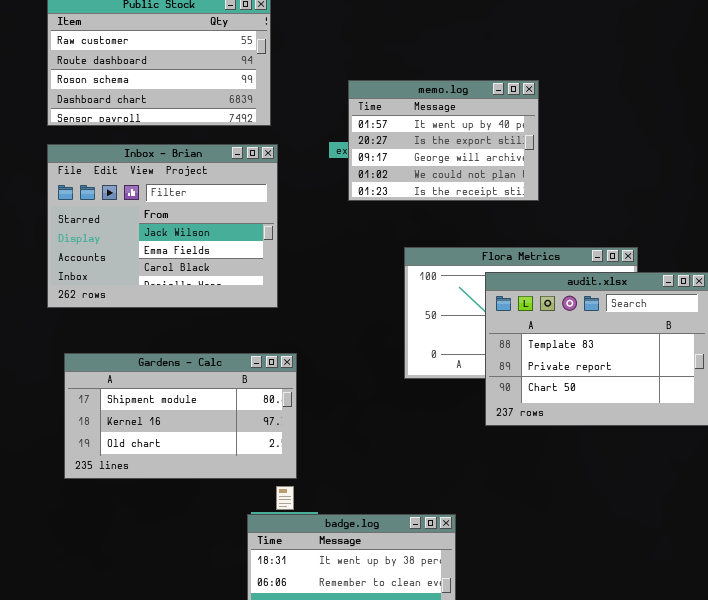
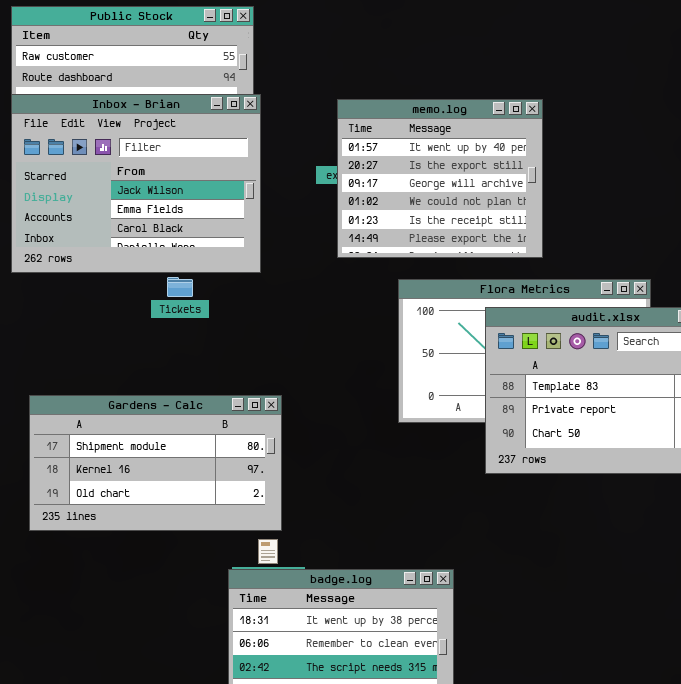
memo.log: [348,80,539,201] -> [337,99,543,258], resized
Inbox - Brian: [47,144,278,308] -> [11,94,261,273], moved

